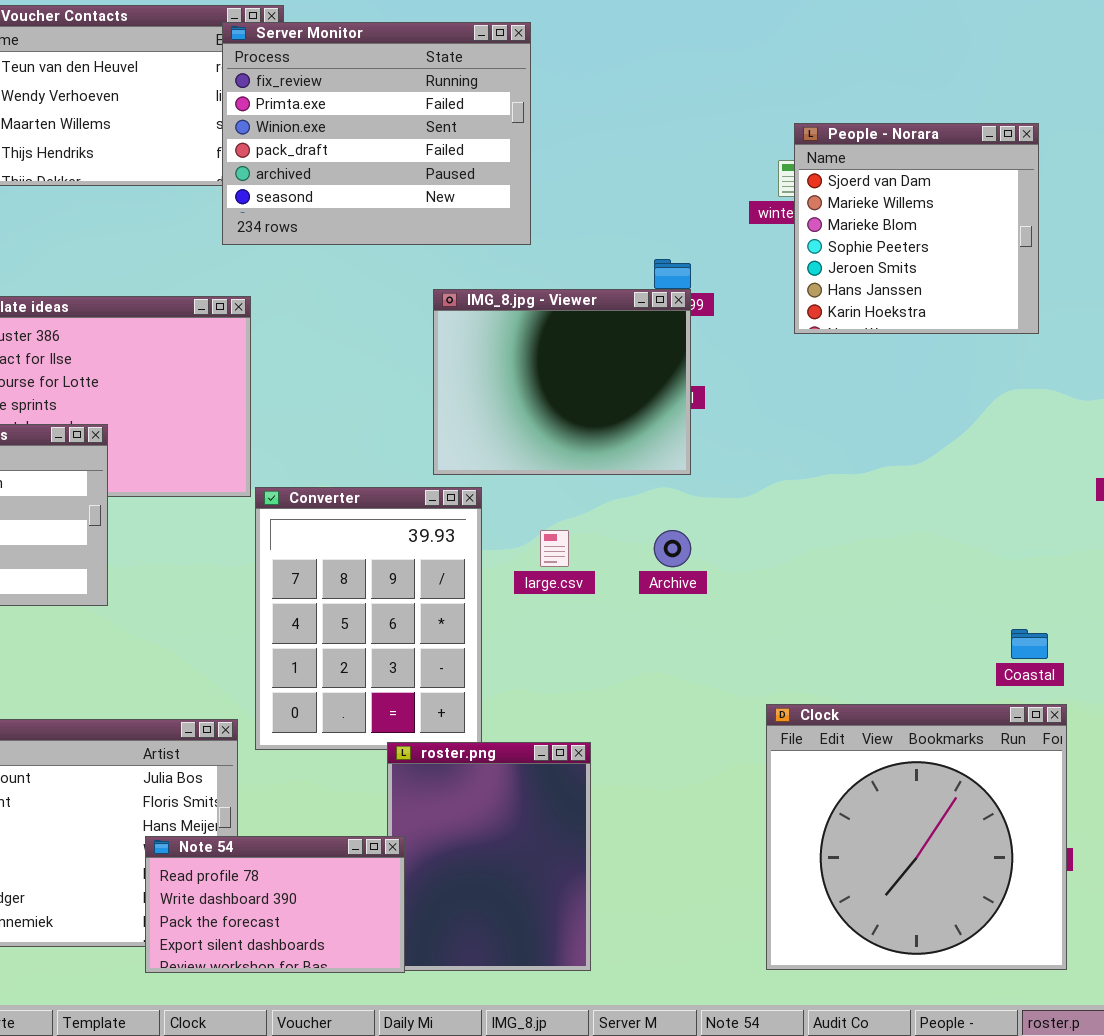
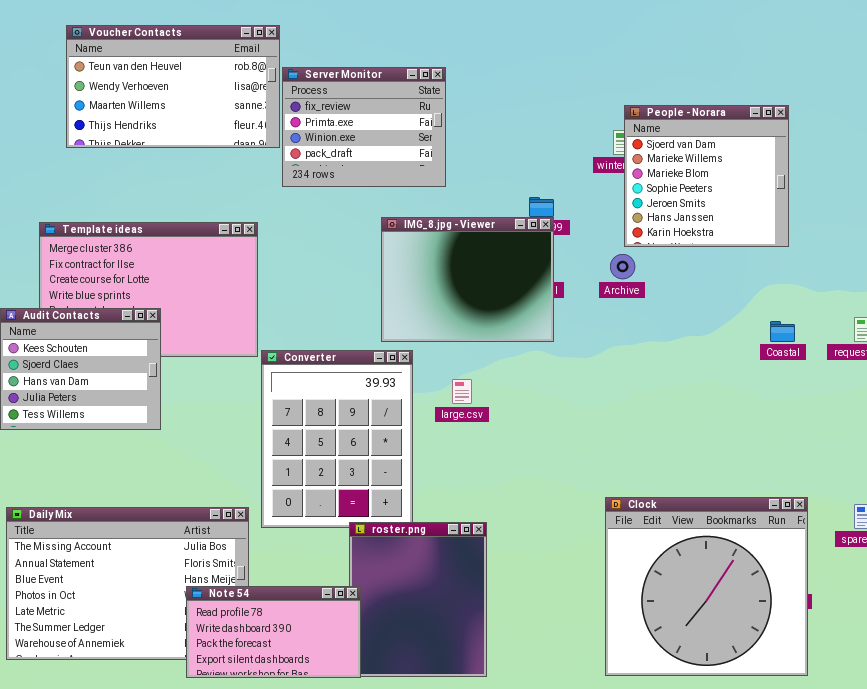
Server Monitor: [222,22,531,245] -> [282,67,446,187], resized
Archive: [654,530,691,567] -> [610,254,635,279], moved
Coastal: [1011,629,1048,659] -> [770,321,795,342], moved

